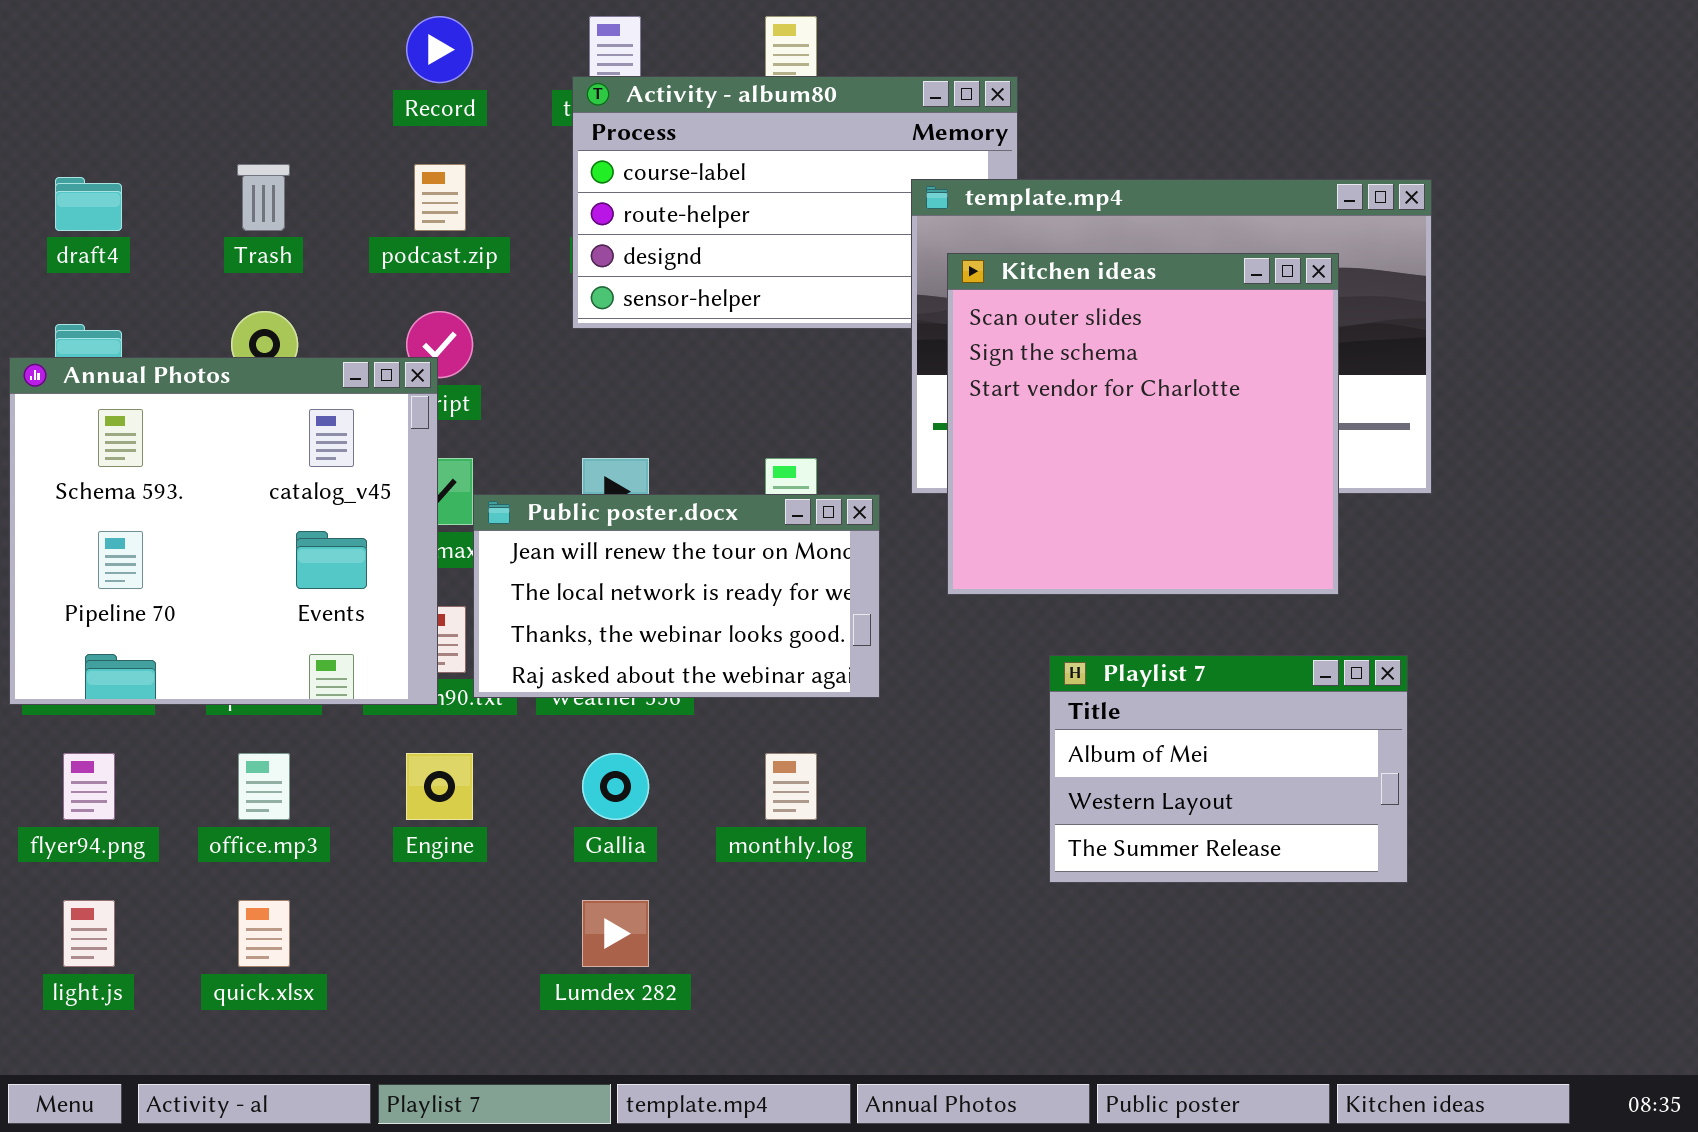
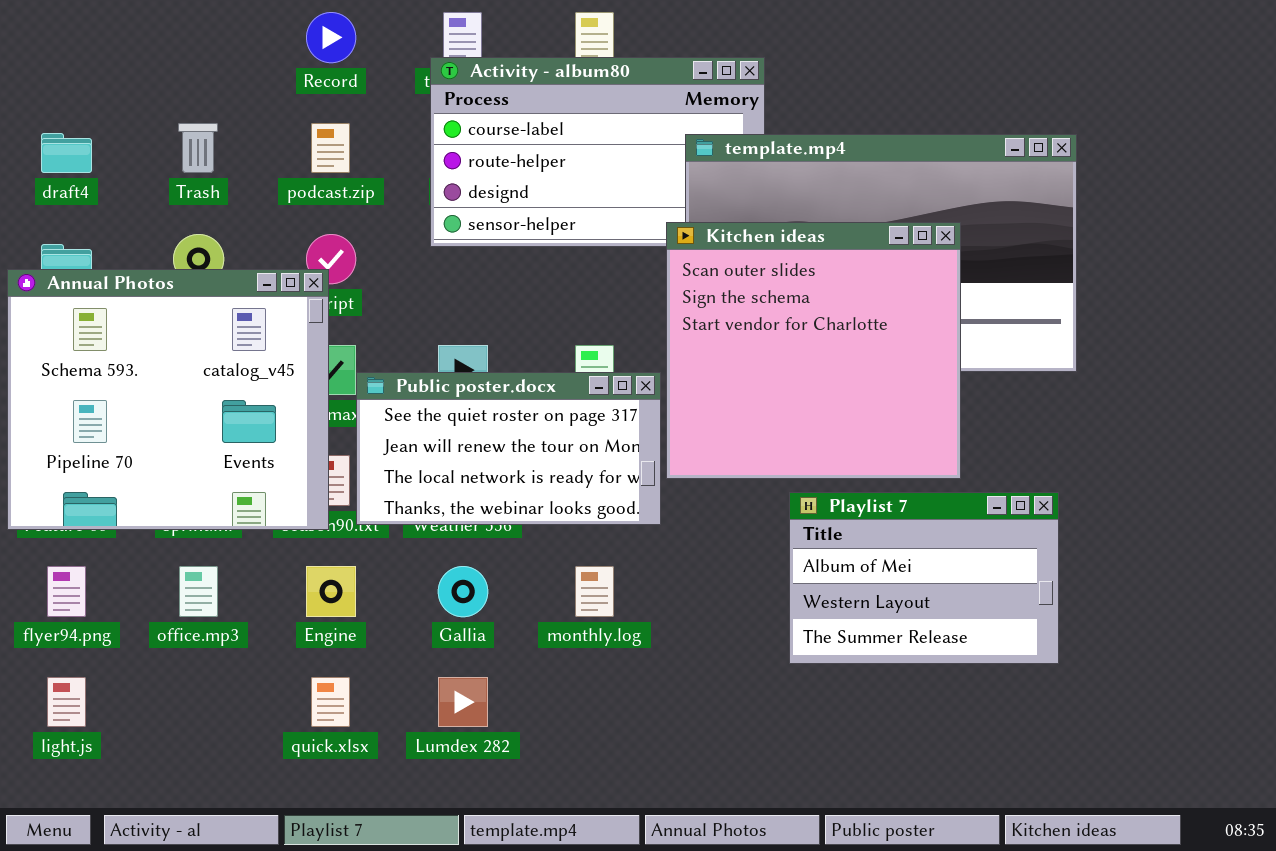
Kitchen ideas: [947,253,1339,595] -> [666,222,961,479], moved
Public poster.docx: [473,494,880,698] -> [356,372,661,525], scrolled up 1 row
quick.xlsx: [238,900,290,967] -> [311,677,350,727], moved

